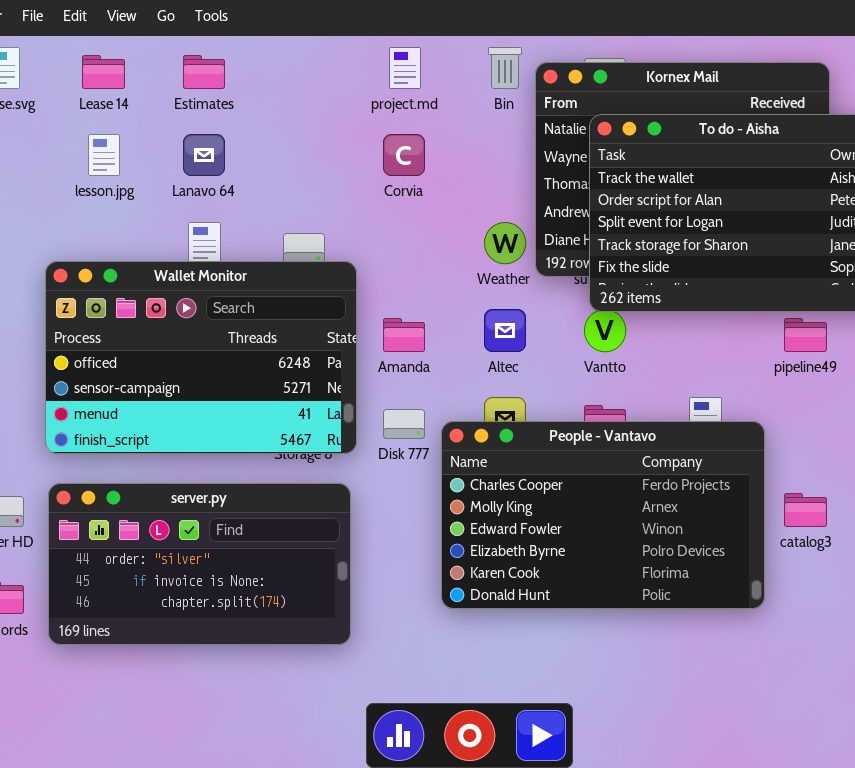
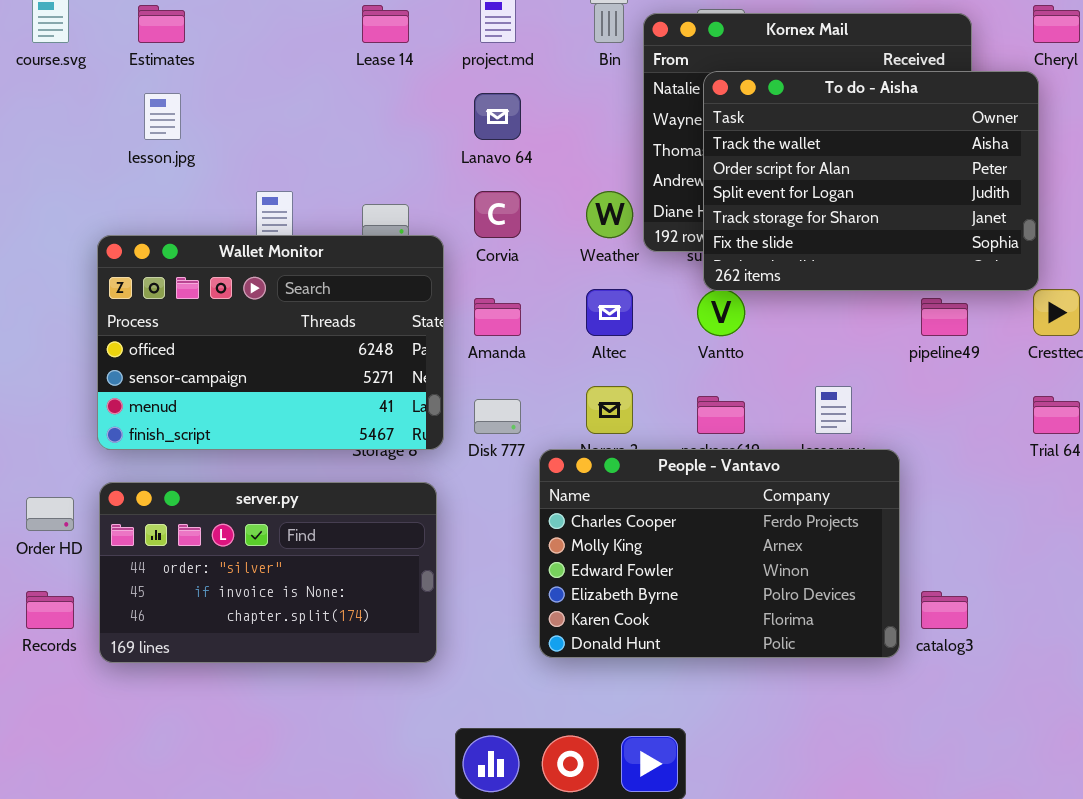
Lease 14: [82,55,125,89] -> [362,5,409,43], moved
Estimates: [183,55,225,89] -> [138,5,185,43], moved
Lanavo 64: [183,134,225,176] -> [474,93,521,140], moved
Corvia: [383,134,425,176] -> [474,191,521,238], moved
People - Vantavo: [441,421,765,609] -> [539,449,900,658], moved
catalog3: [784,493,827,527] -> [921,591,968,629], moved

